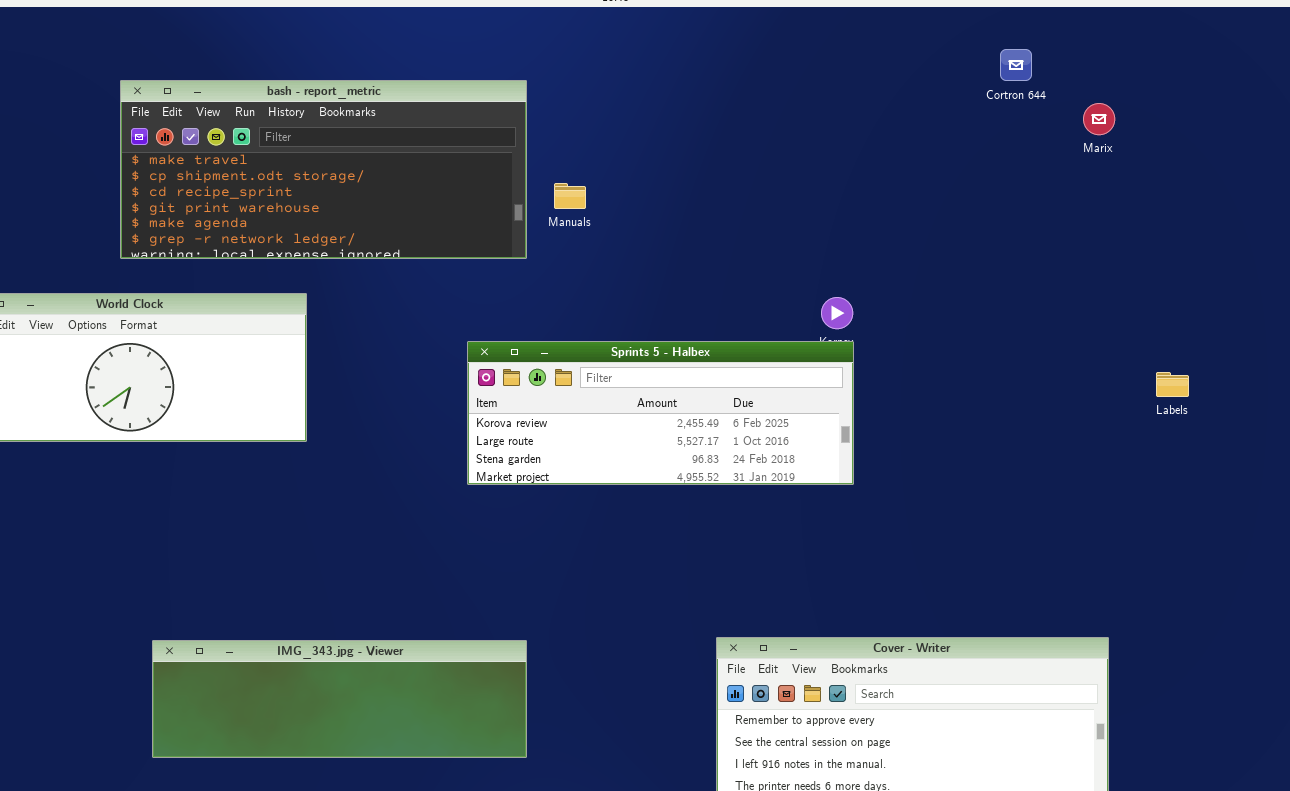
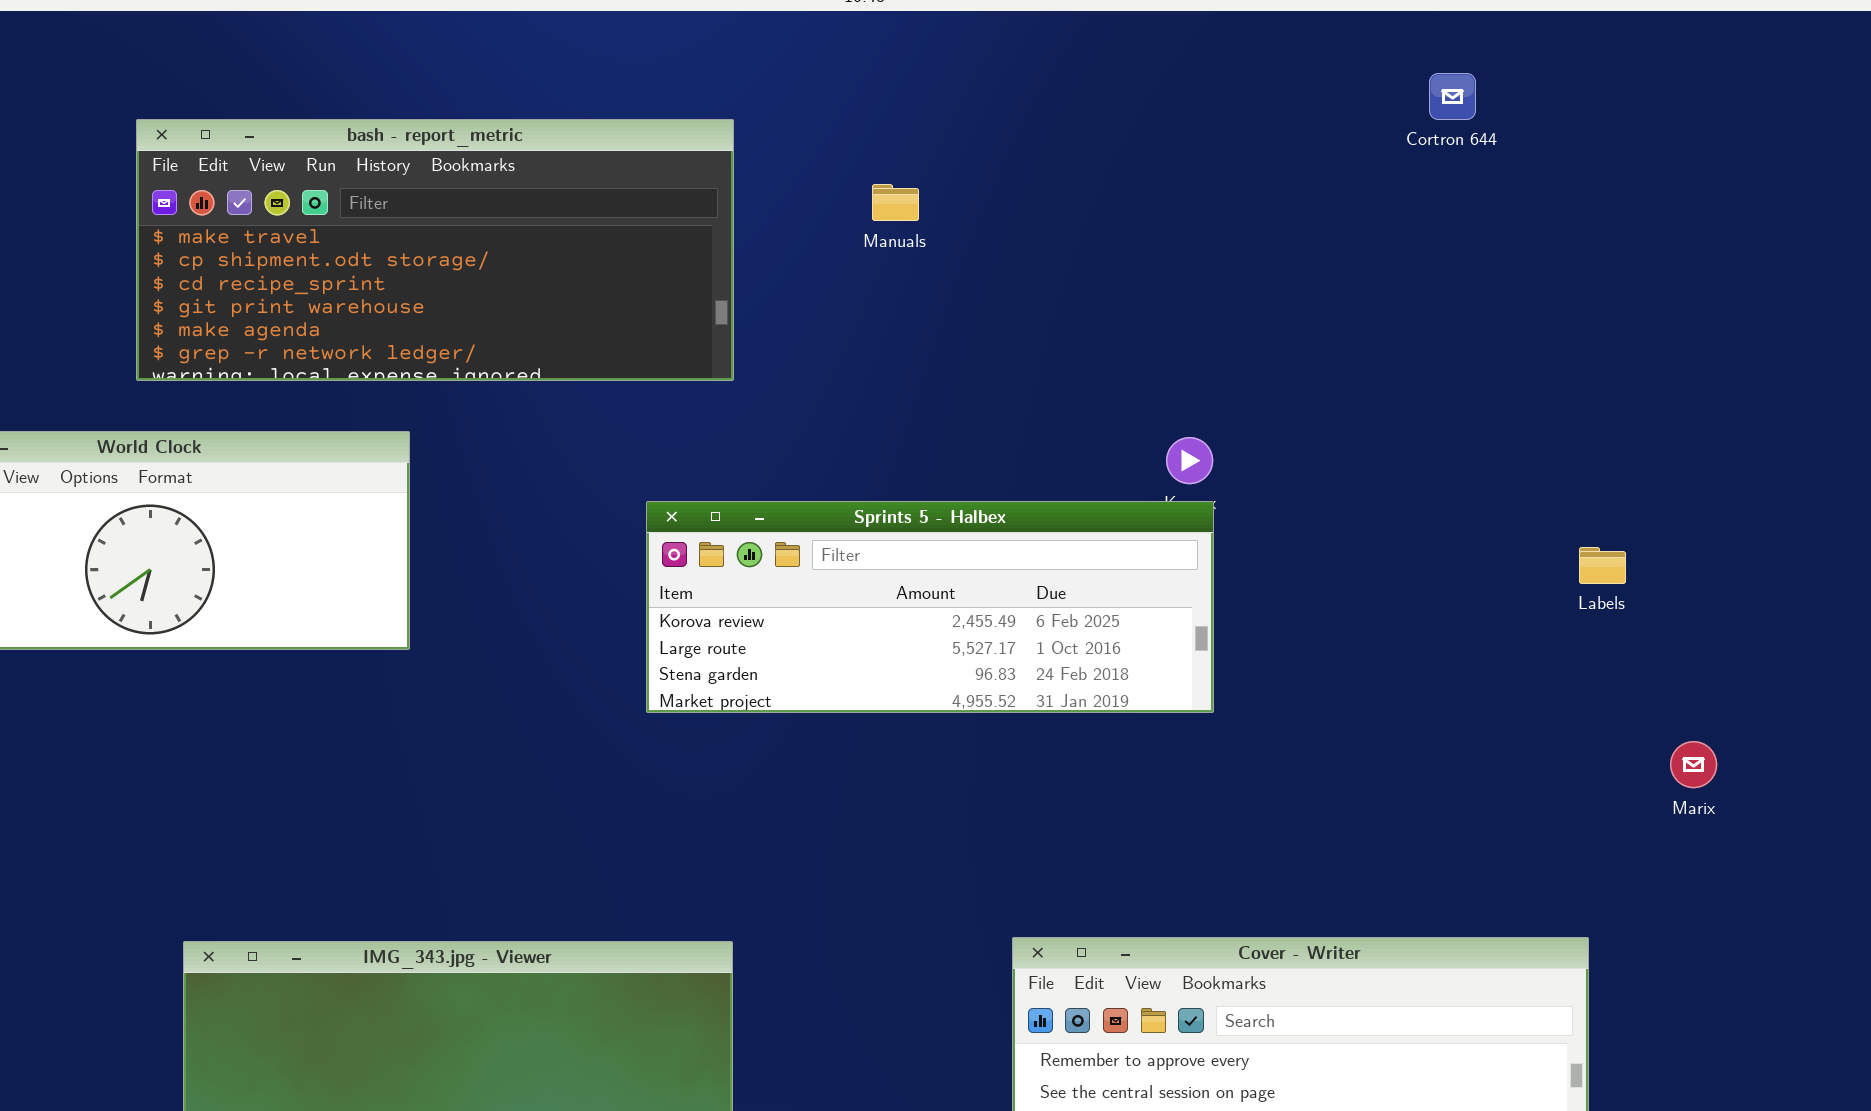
Marix: [1083,103,1115,135] -> [1670,741,1717,788], moved
Manuals: [554,183,586,209] -> [872,184,919,221], moved
Labels: [1156,372,1189,397] -> [1579,547,1626,584], moved

